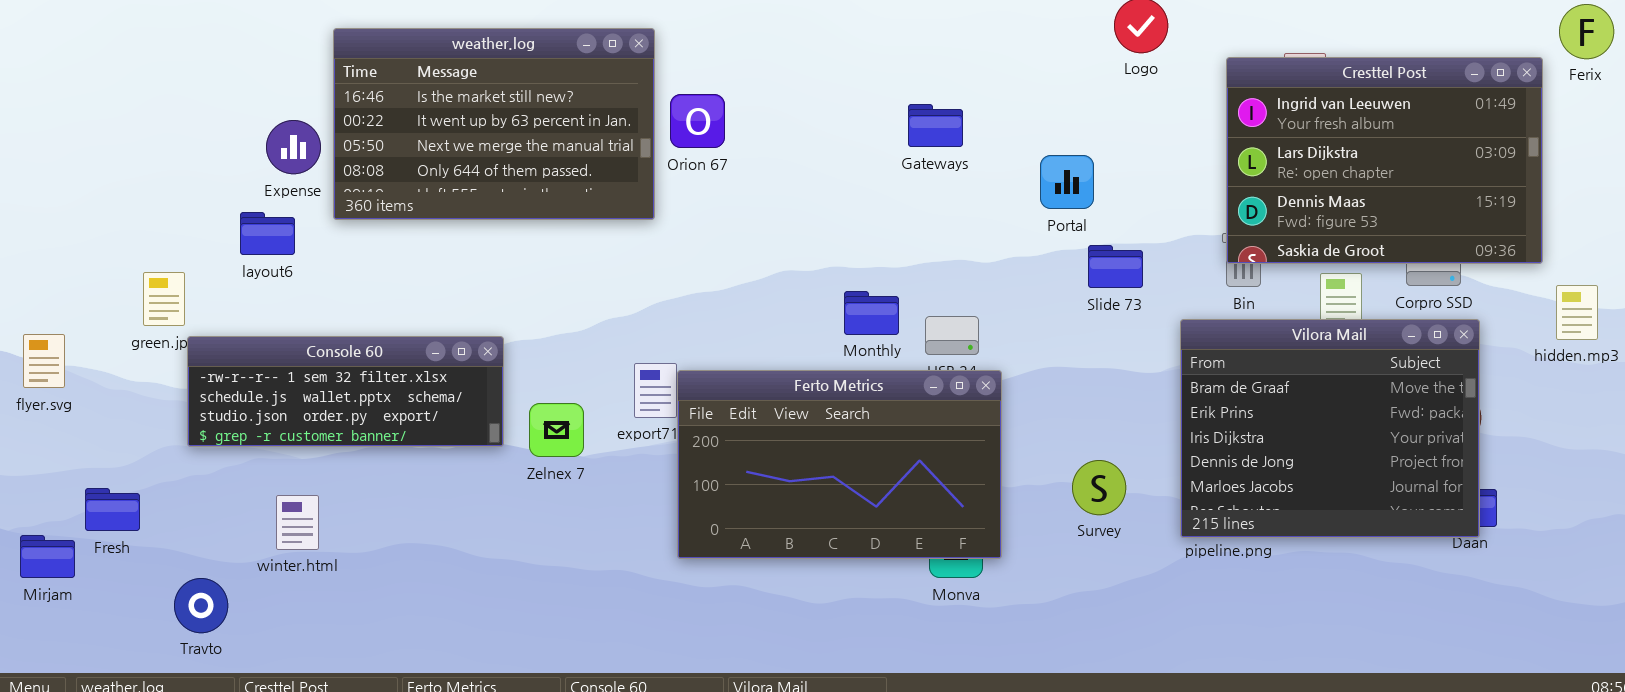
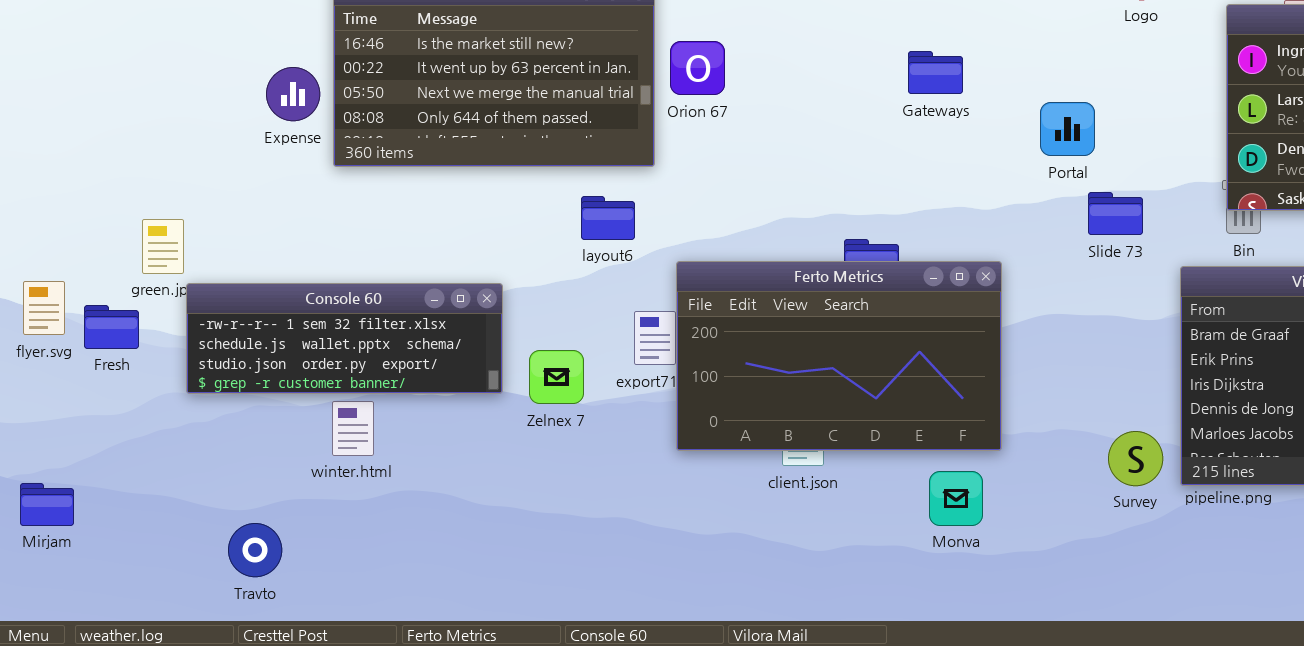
layout6: [240,212,295,255] -> [581,196,635,240], moved
Ferto Metrics: [677,370,1002,559] -> [676,261,1002,451], moved
Survey: [1072,460,1126,515] -> [1108,431,1163,486], moved
Fresh: [85,488,140,531] -> [84,305,139,349], moved
winter.html: [276,495,319,550] -> [332,401,374,456], moved
Travto: [174,578,228,633] -> [228,523,282,577], moved

